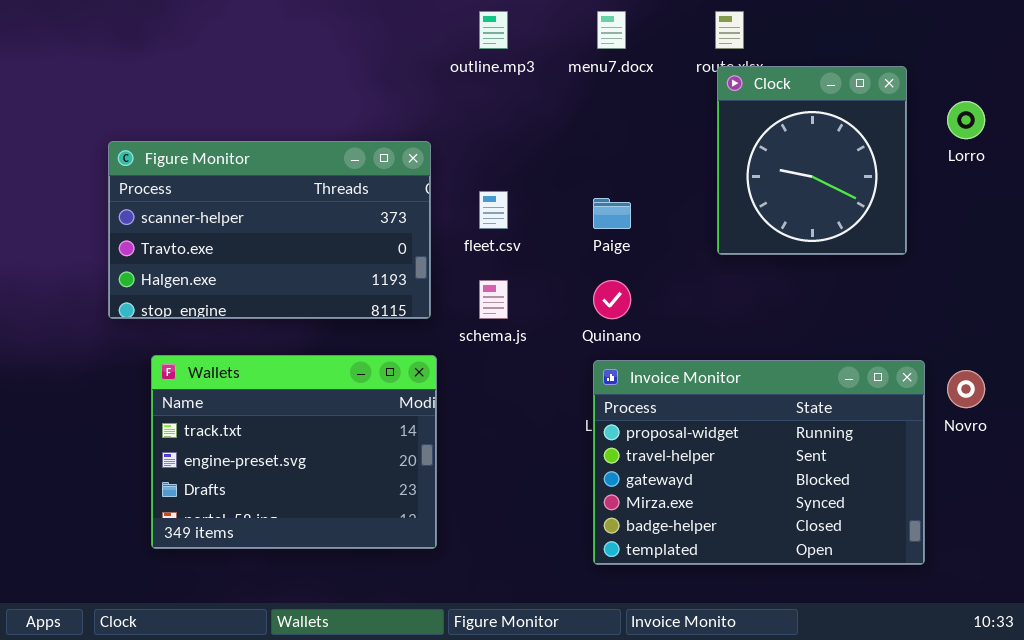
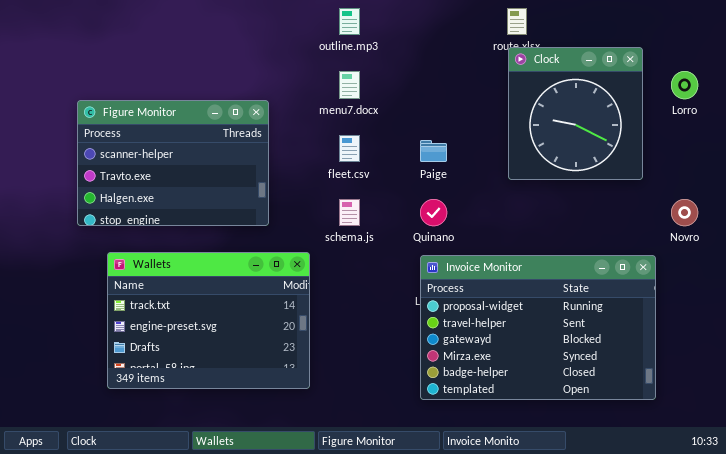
menu7.docx: [597,11,626,49] -> [339,71,360,99], moved
Figure Monitor: [108,141,431,319] -> [77,100,269,226], resized
Novro: [947,370,985,408] -> [671,199,698,226], moved

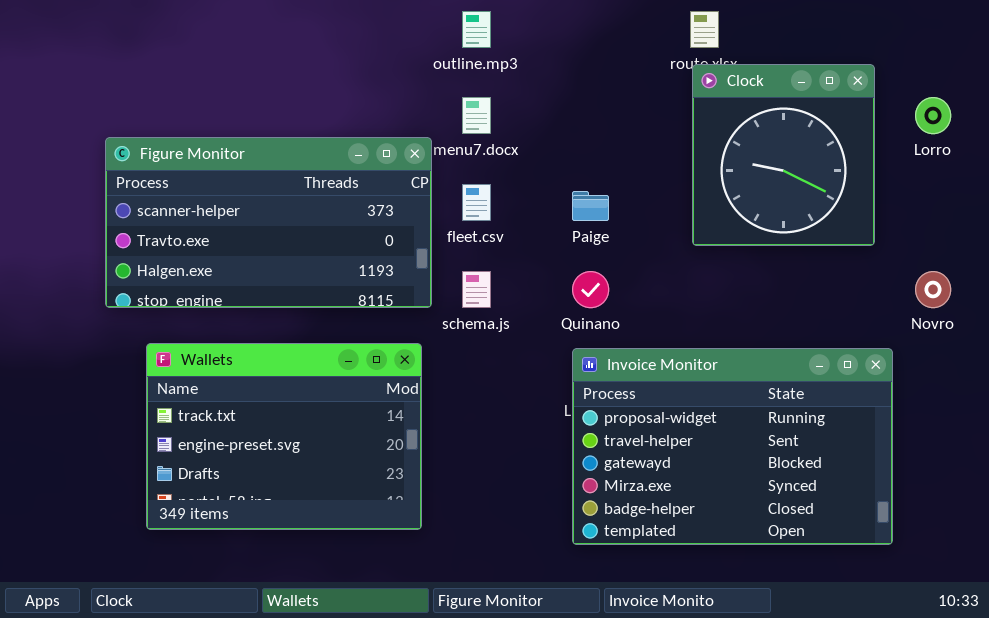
Figure Monitor: [77,100,269,226] -> [105,137,432,308], resized

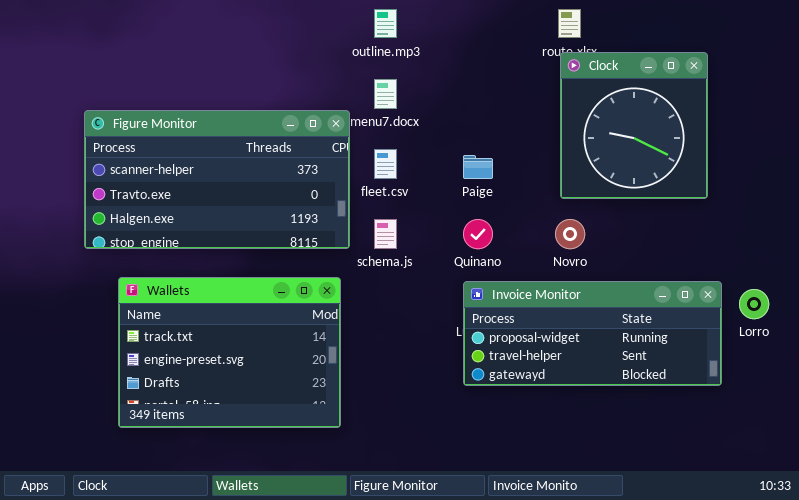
Lorro: [915,97,951,134] -> [739,289,769,319], moved
Novro: [915,271,951,308] -> [555,219,585,249], moved
Invoice Monitor: [572,348,893,545] -> [463,281,722,386], resized

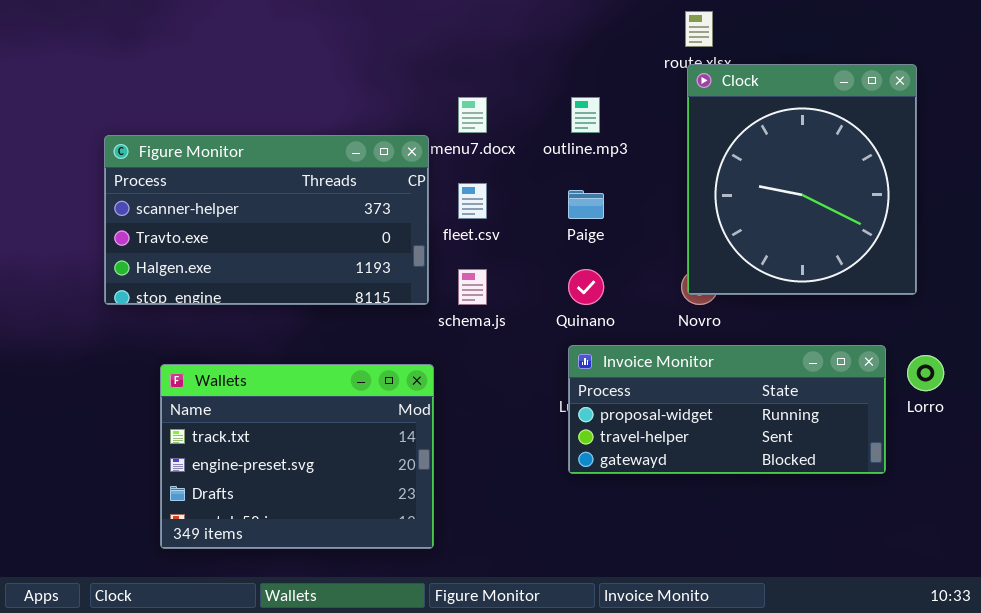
outline.mp3: [374,9,397,38] -> [571,97,600,133], moved
Clock: [560,52,708,199] -> [687,64,917,295], resized
Wallets: [118,277,341,428] -> [160,364,434,549], moved

